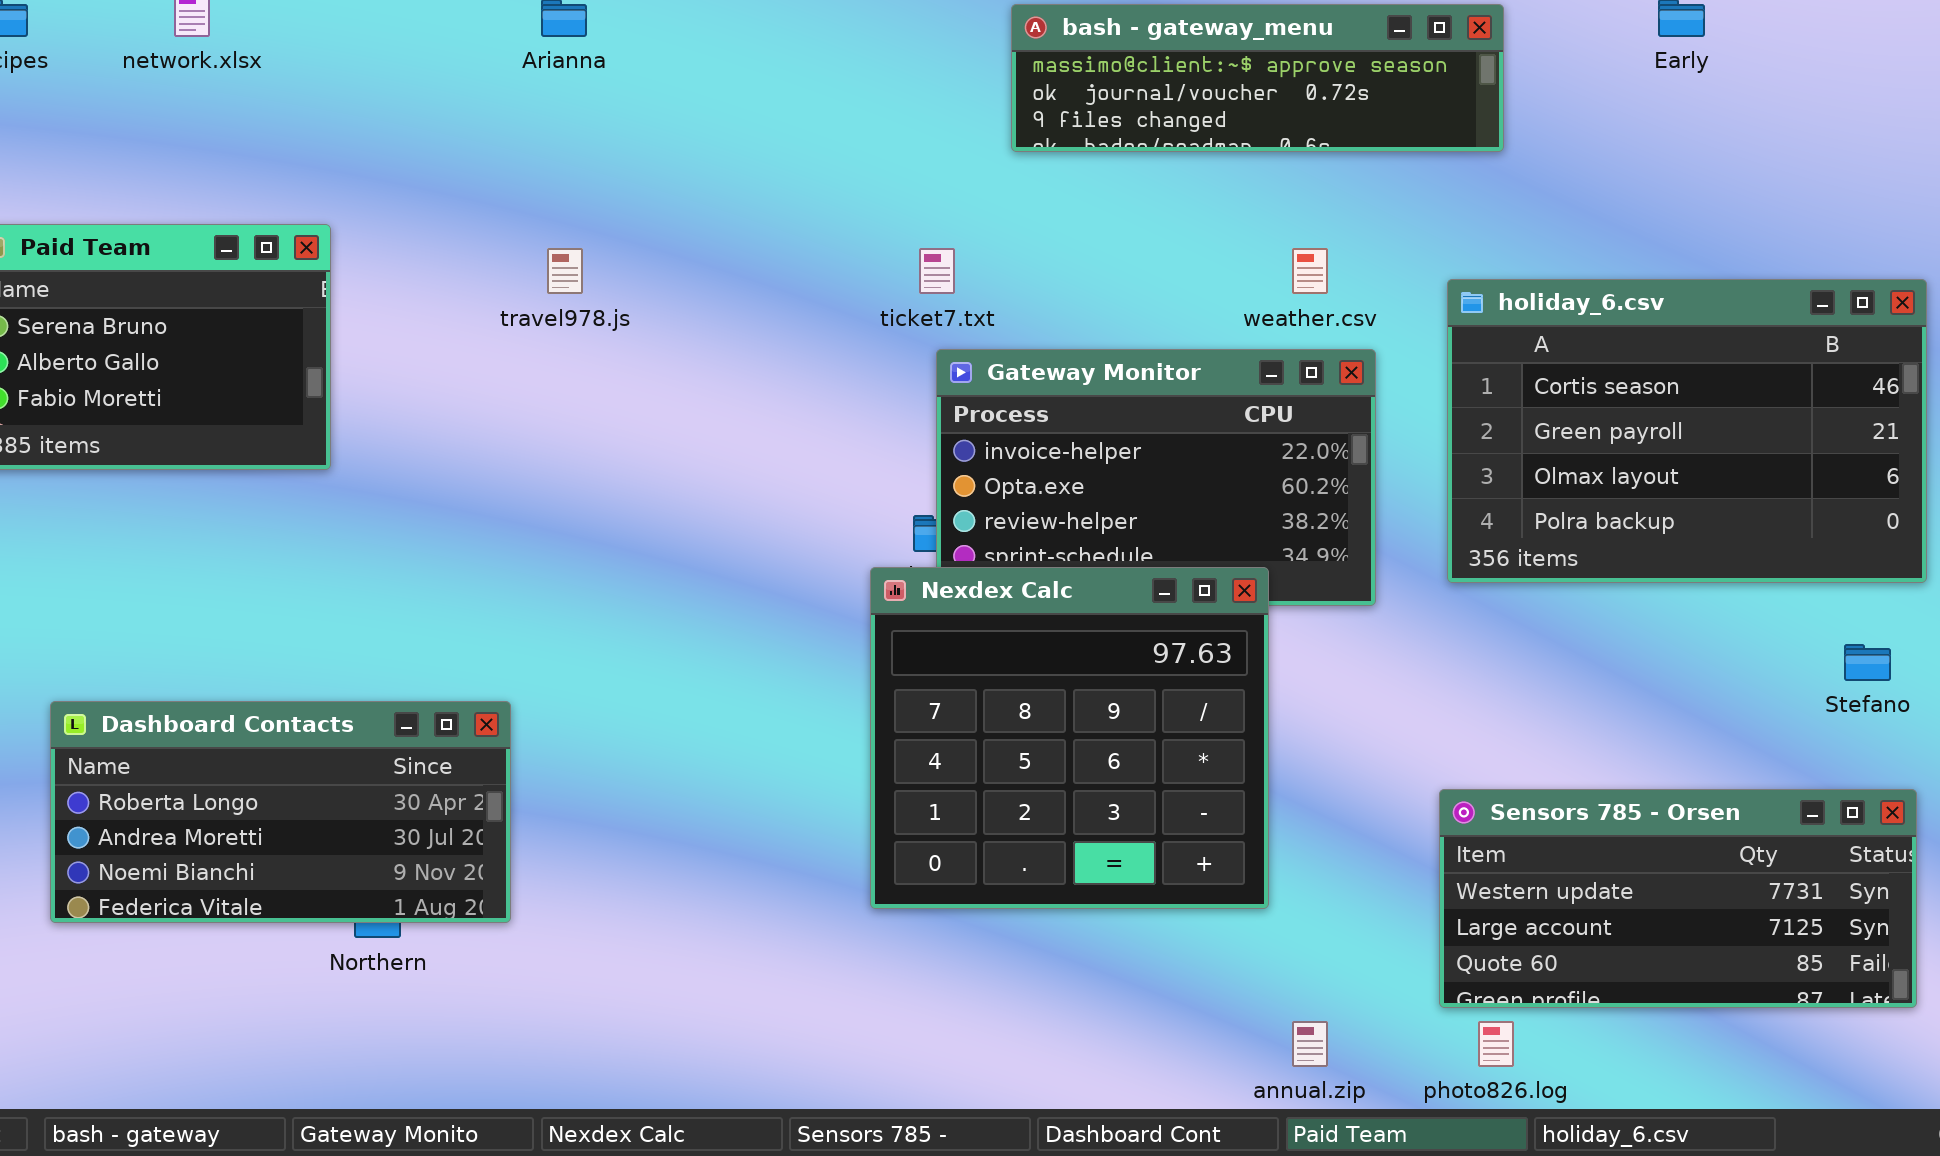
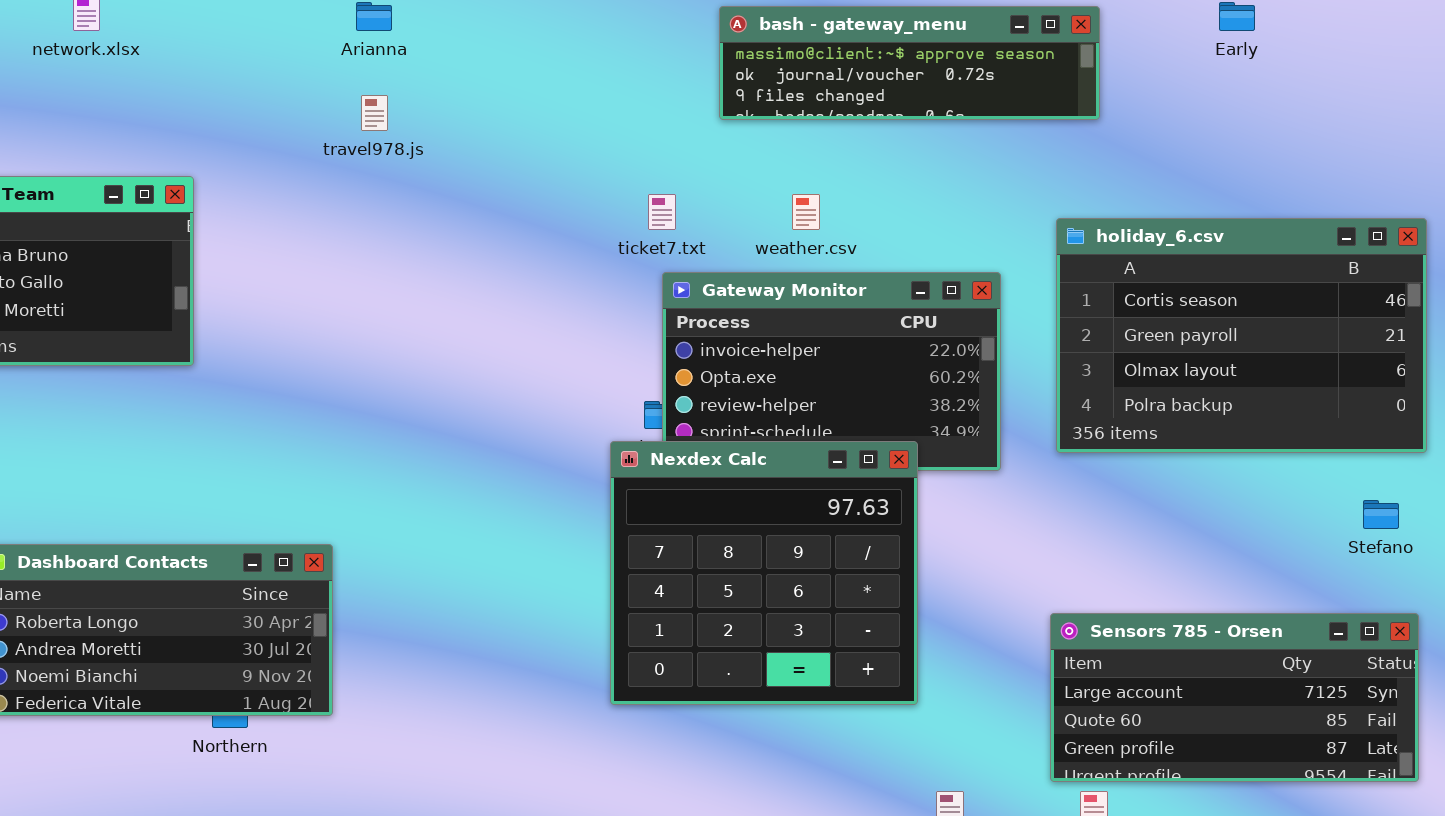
travel978.js: [547,248,583,294] -> [361,95,388,131], moved
weather.csv: [1292,248,1328,294] -> [792,194,820,230], moved
Sensors 785 - Orsen: [1439,789,1917,1008] -> [1050,613,1419,782], scrolled down 1 row

